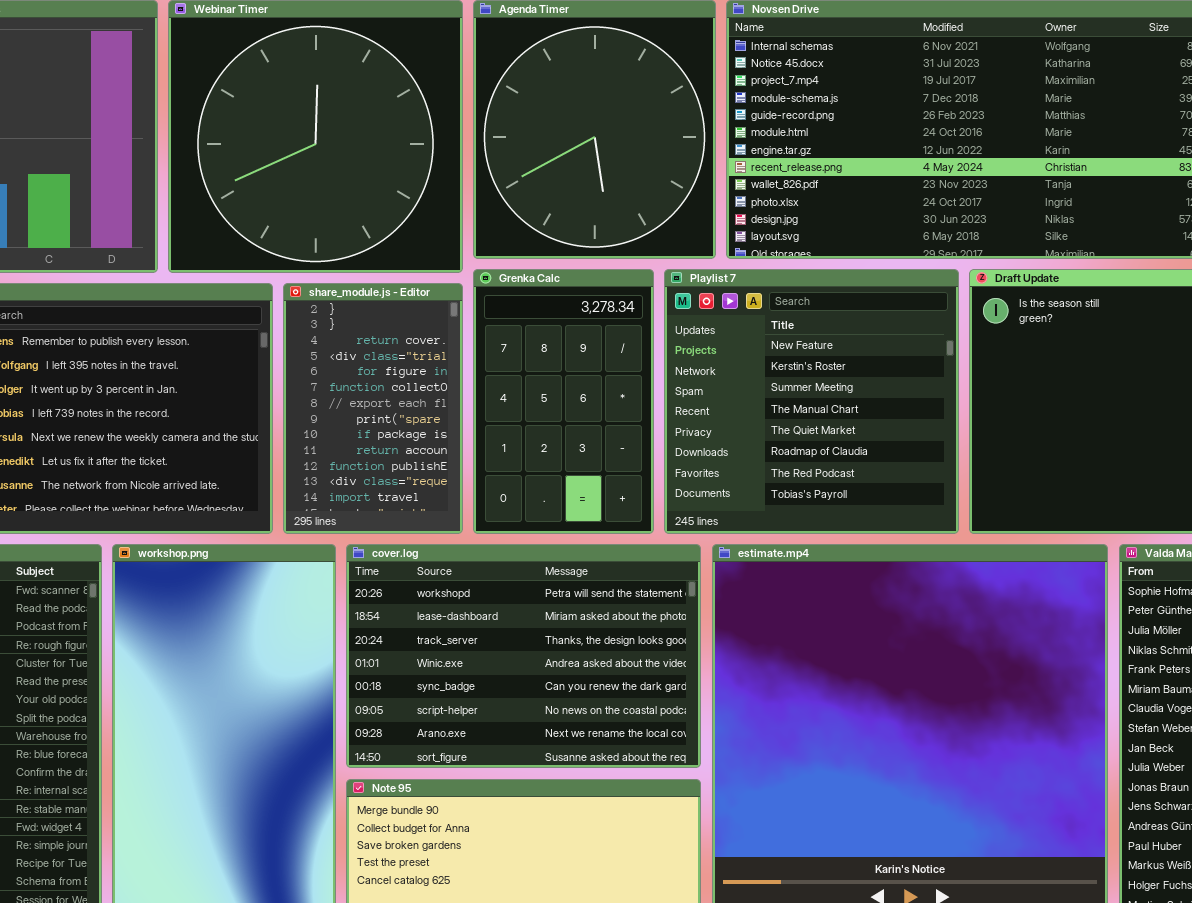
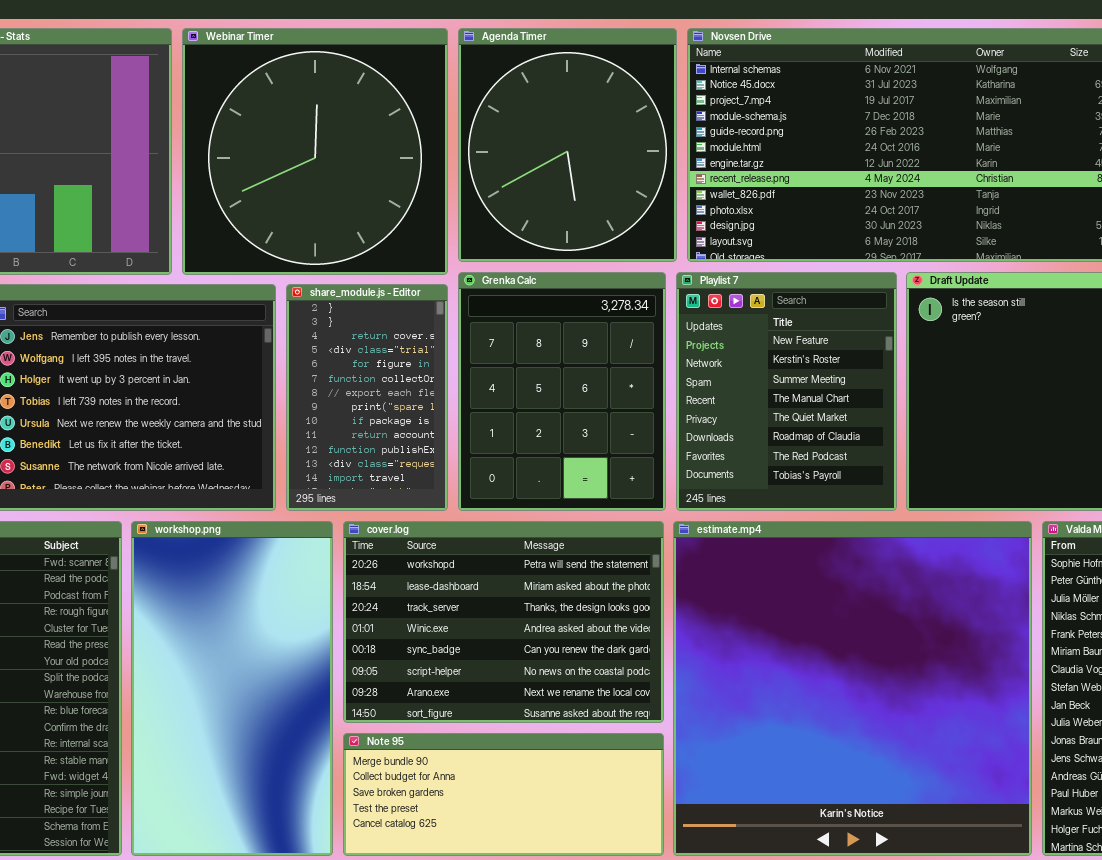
Grenka Calc: [473,269,654,534] -> [458,272,666,511], resized
Playlist 7: [664,269,959,534] -> [676,272,897,511], resized

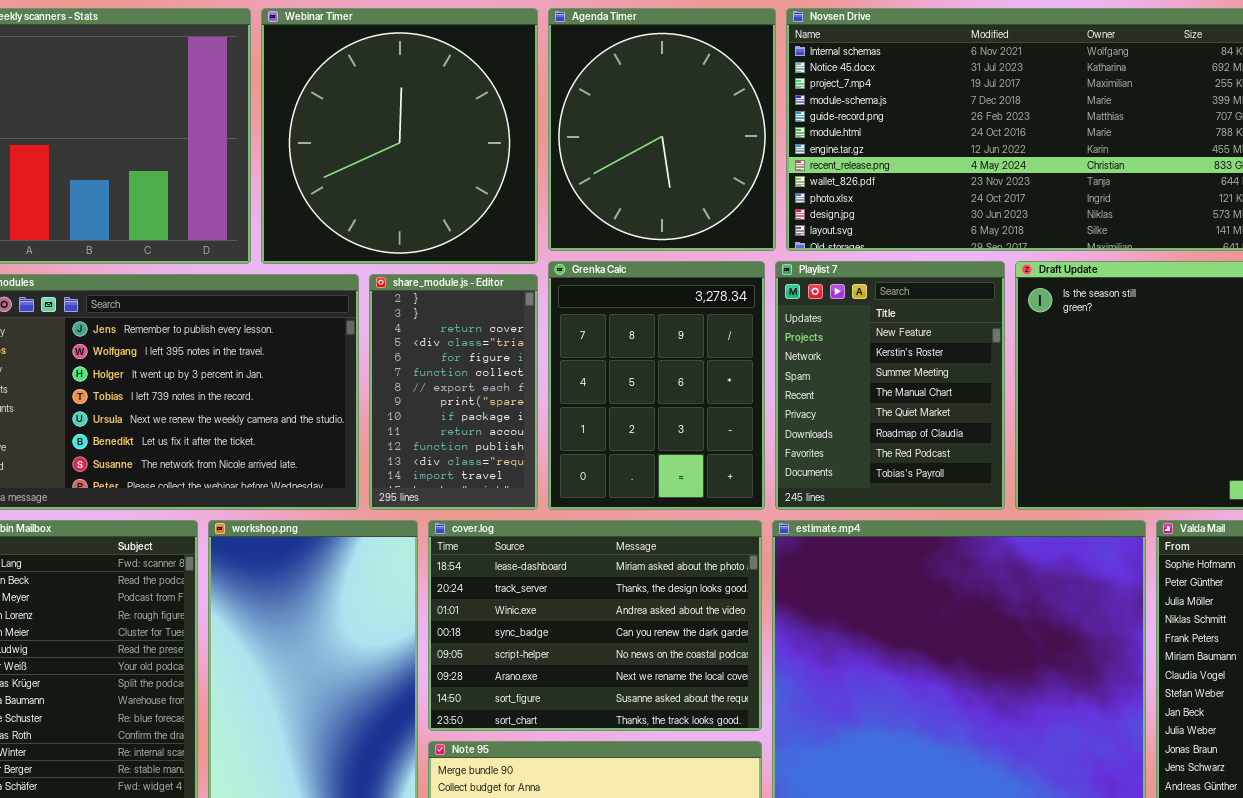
cover.log: [343,521,664,723] -> [428,520,762,731], scrolled down 1 row

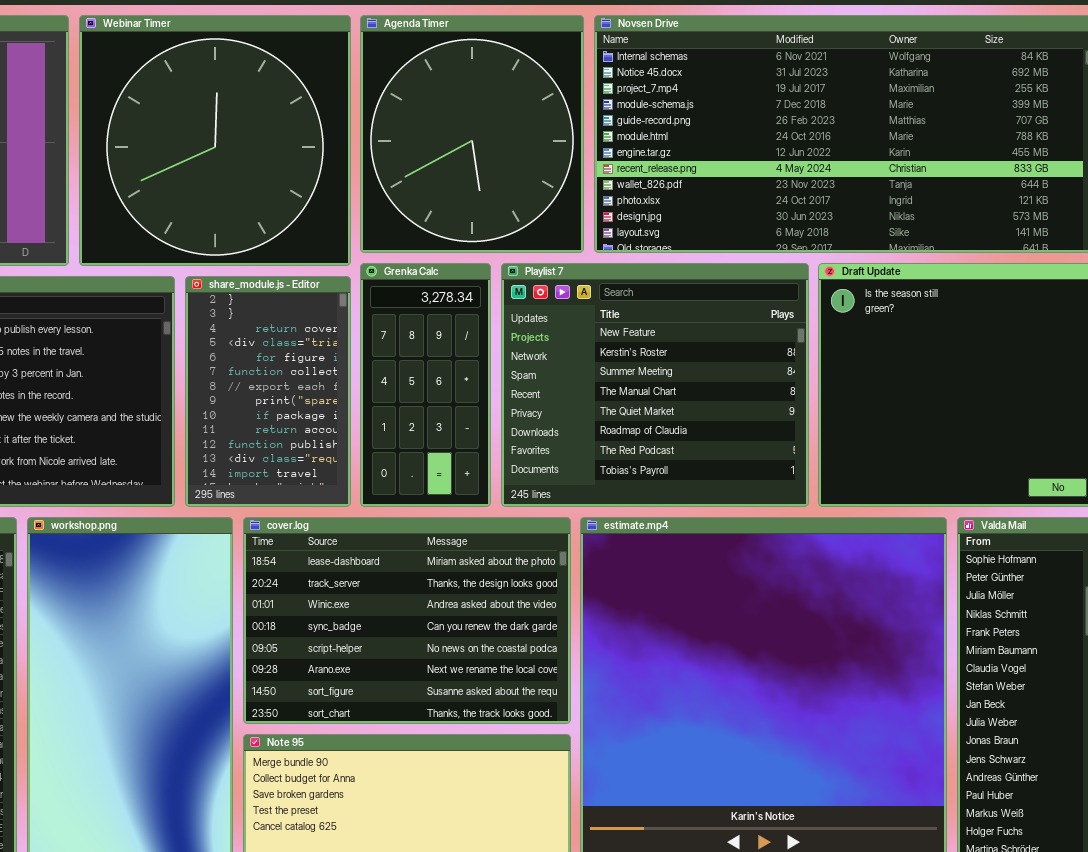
Grenka Calc: [548,261,765,510] -> [360,263,491,507], resized
Playlist 7: [775,261,1005,510] -> [501,263,809,507], resized

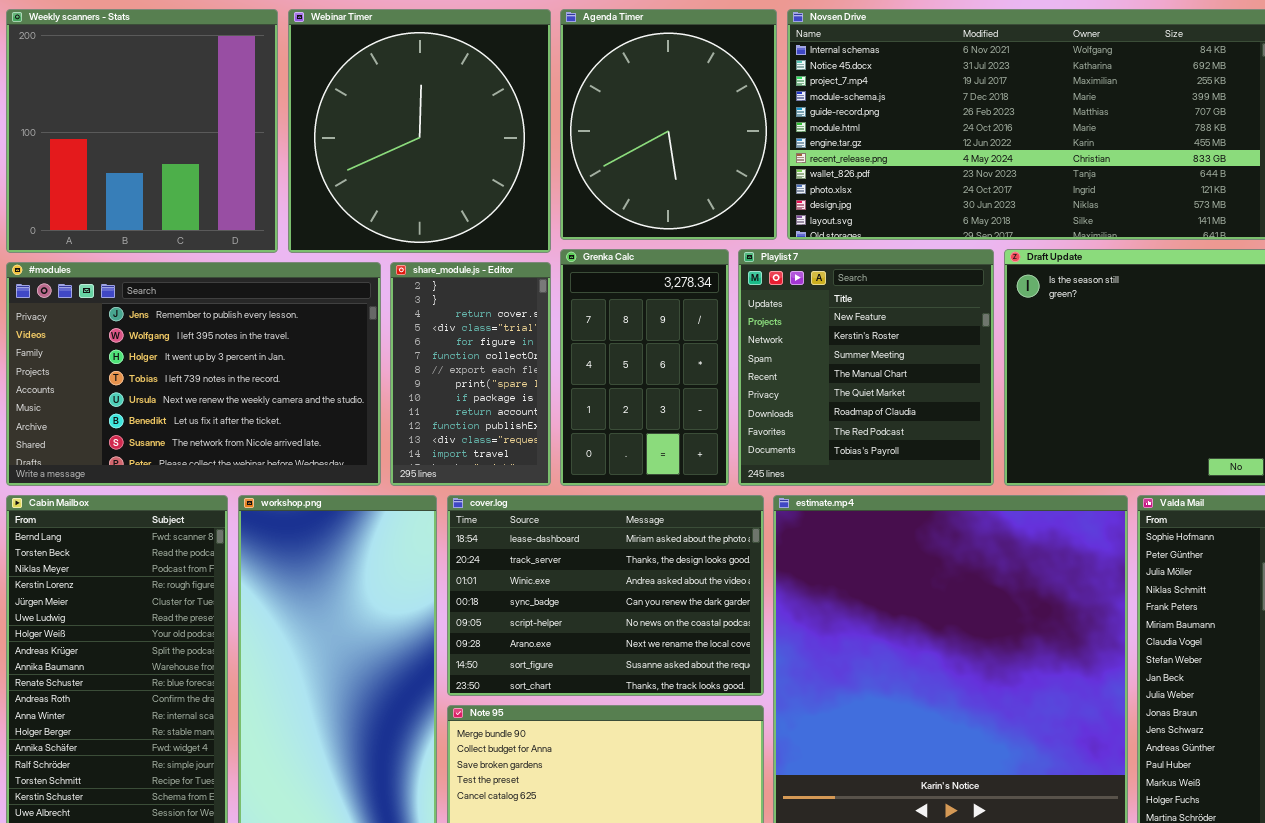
Grenka Calc: [360,263,491,507] -> [560,249,729,486], resized
Playlist 7: [501,263,809,507] -> [738,249,994,486], resized

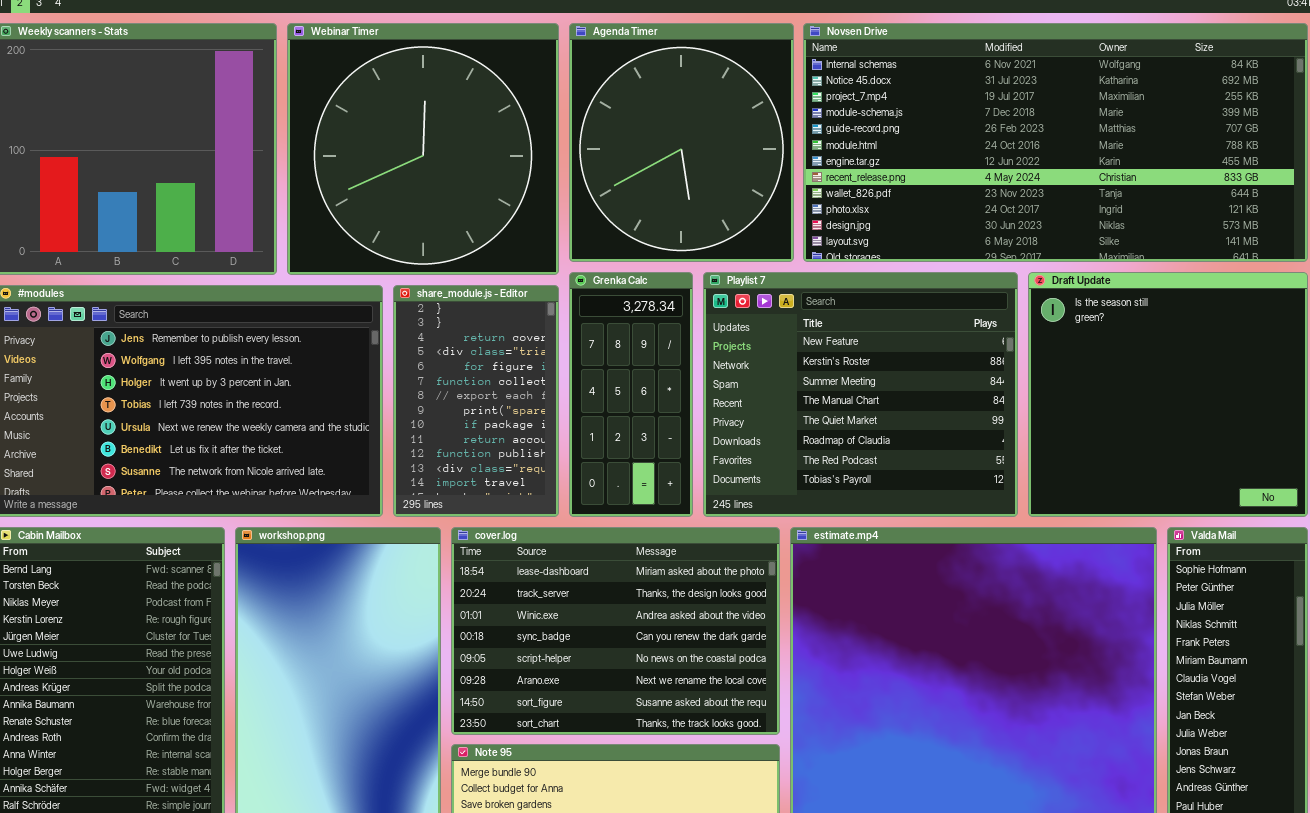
Grenka Calc: [560,249,729,486] -> [569,272,693,517], resized
Playlist 7: [738,249,994,486] -> [703,272,1018,517], resized

